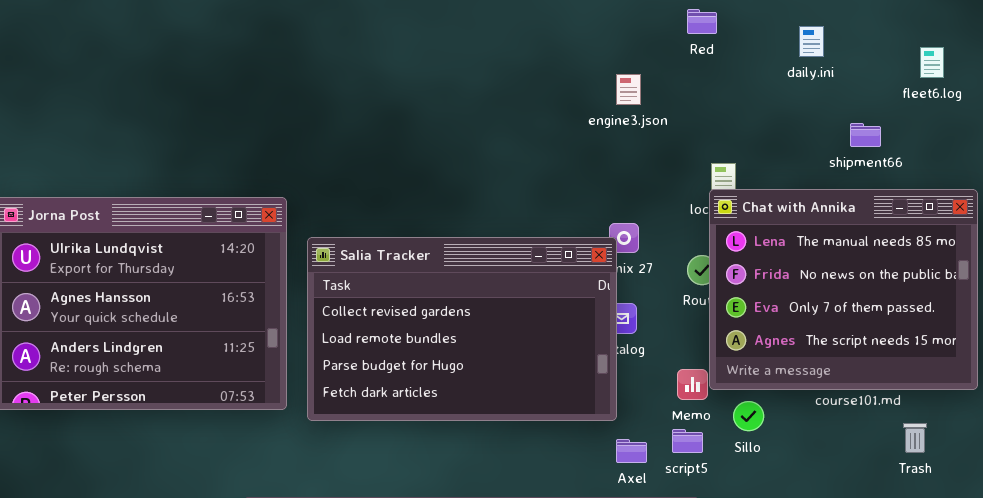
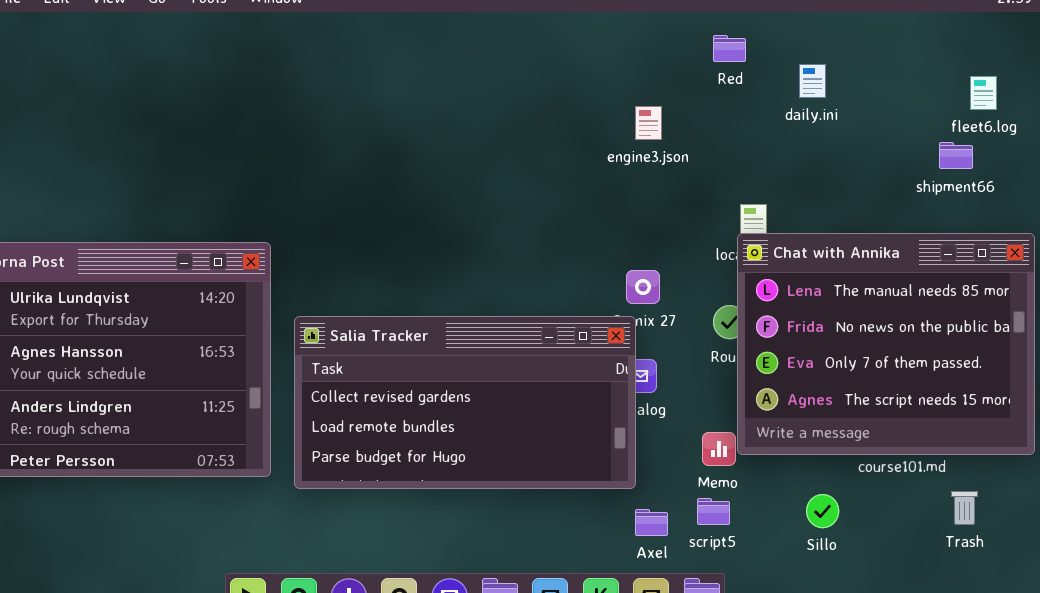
daily.ini: [799,26,824,57] -> [799,64,826,98], moved
shipment66: [850,123,881,147] -> [939,142,973,169], moved
Salia Tracker: [307,237,617,421] -> [294,316,636,489], resized
Sillo: [733,401,764,431] -> [806,494,839,528], moved

